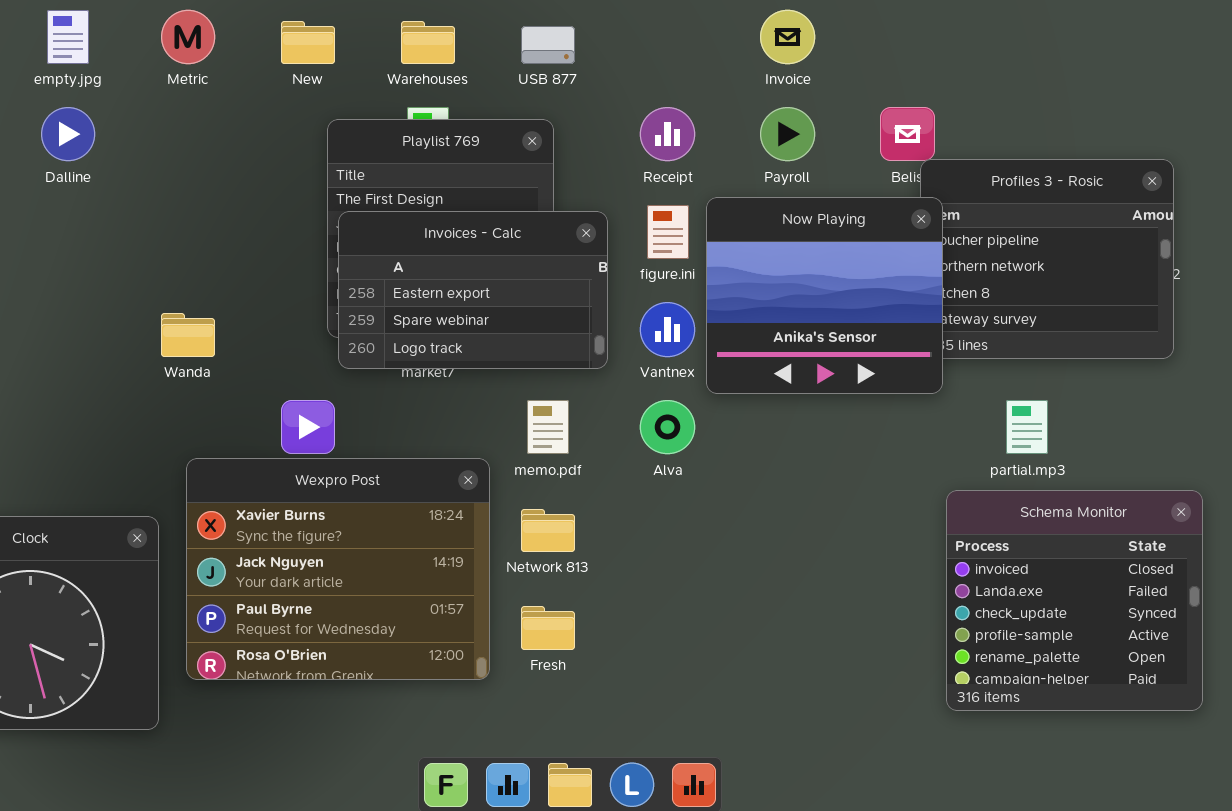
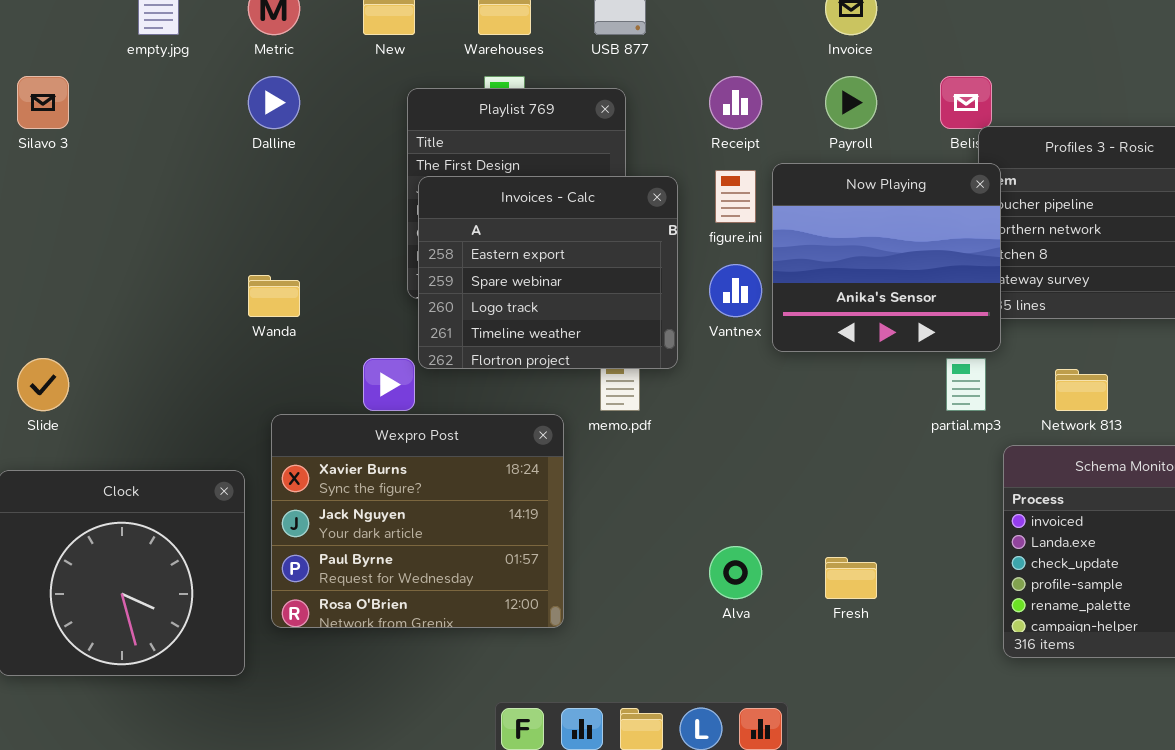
Dalline: [41,107,95,161] -> [248,76,300,129], moved
Invoices - Calc: [338,211,608,369] -> [418,176,678,369], resized
Alva: [640,400,695,454] -> [709,546,762,599], moved
partial.mp3: [1006,400,1048,454] -> [946,358,986,411], moved
Network 813: [521,509,575,552] -> [1055,369,1108,411], moved
Fresh: [521,606,575,650] -> [825,557,877,599], moved

